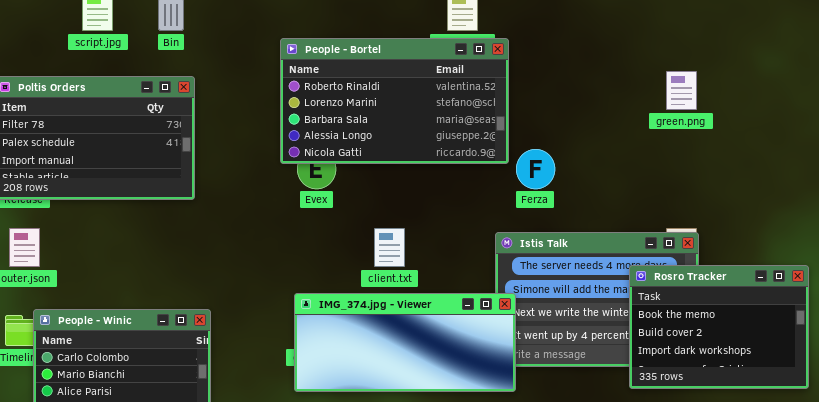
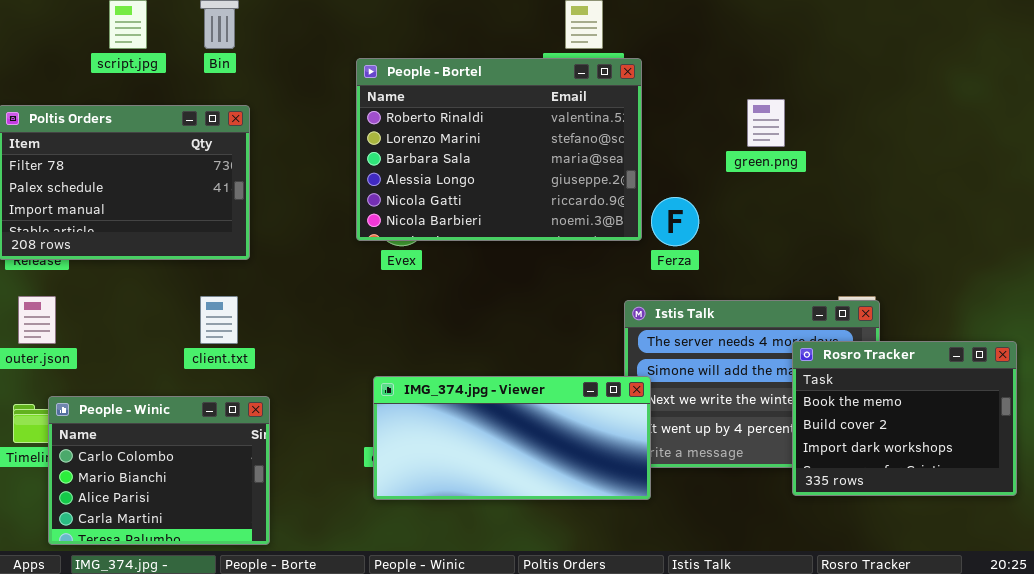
People - Bortel: [280,38,509,164] -> [356,58,642,241], resized
green.png: [666,71,697,110] -> [747,99,785,147], moved
client.txt: [374,228,405,267] -> [200,296,238,344], moved

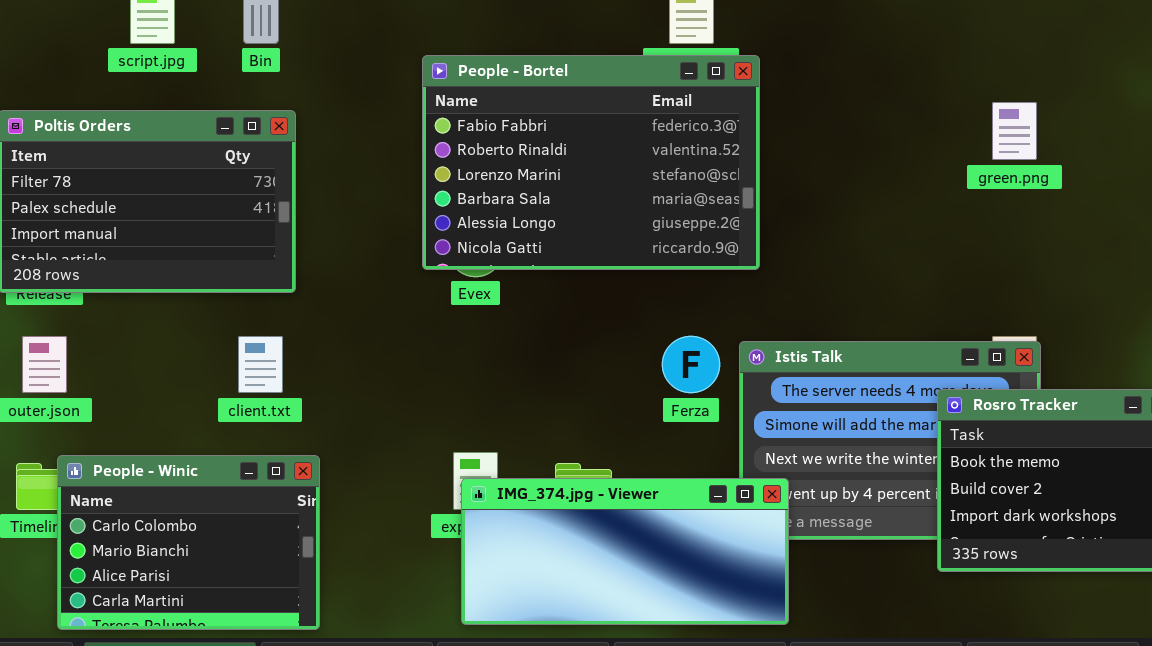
People - Bortel: [356,58,642,241] -> [422,55,760,270], scrolled up 1 row
green.png: [747,99,785,147] -> [992,102,1037,160], moved
Ferza: [651,197,699,246] -> [662,336,720,393], moved
IMG_374.jpg - Viewer: [373,376,651,500] -> [461,478,789,625], moved

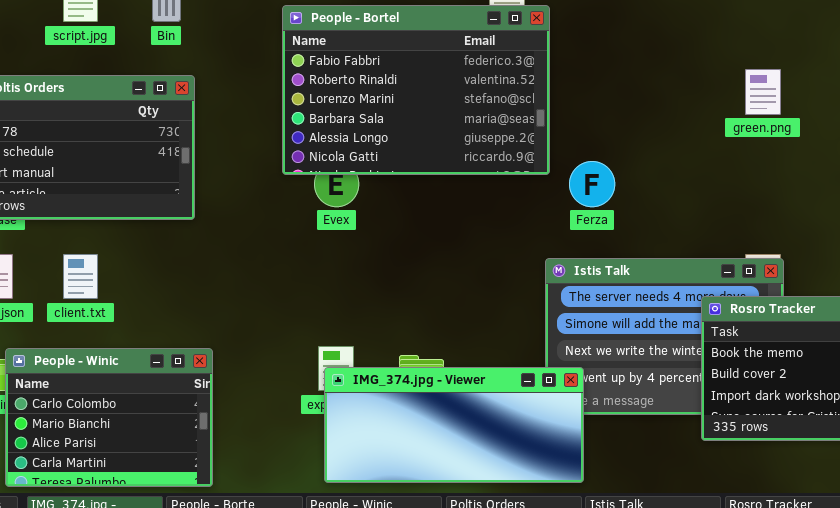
People - Bortel: [422,55,760,270] -> [282,5,550,175], moved
client.txt: [238,336,283,393] -> [63,254,98,299], moved
Ferza: [662,336,720,393] -> [569,161,615,207], moved

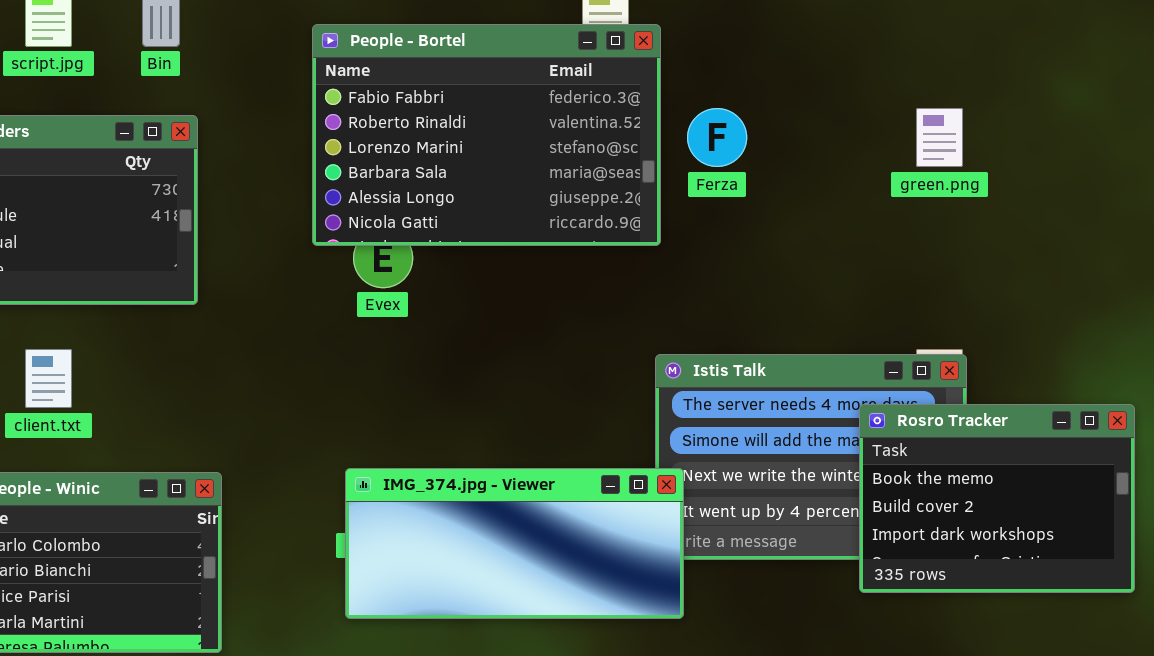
Ferza: [569,161,615,207] -> [687,108,747,167], moved
IMG_374.jpg - Viewer: [324,367,584,483] -> [345,468,684,619], moved

